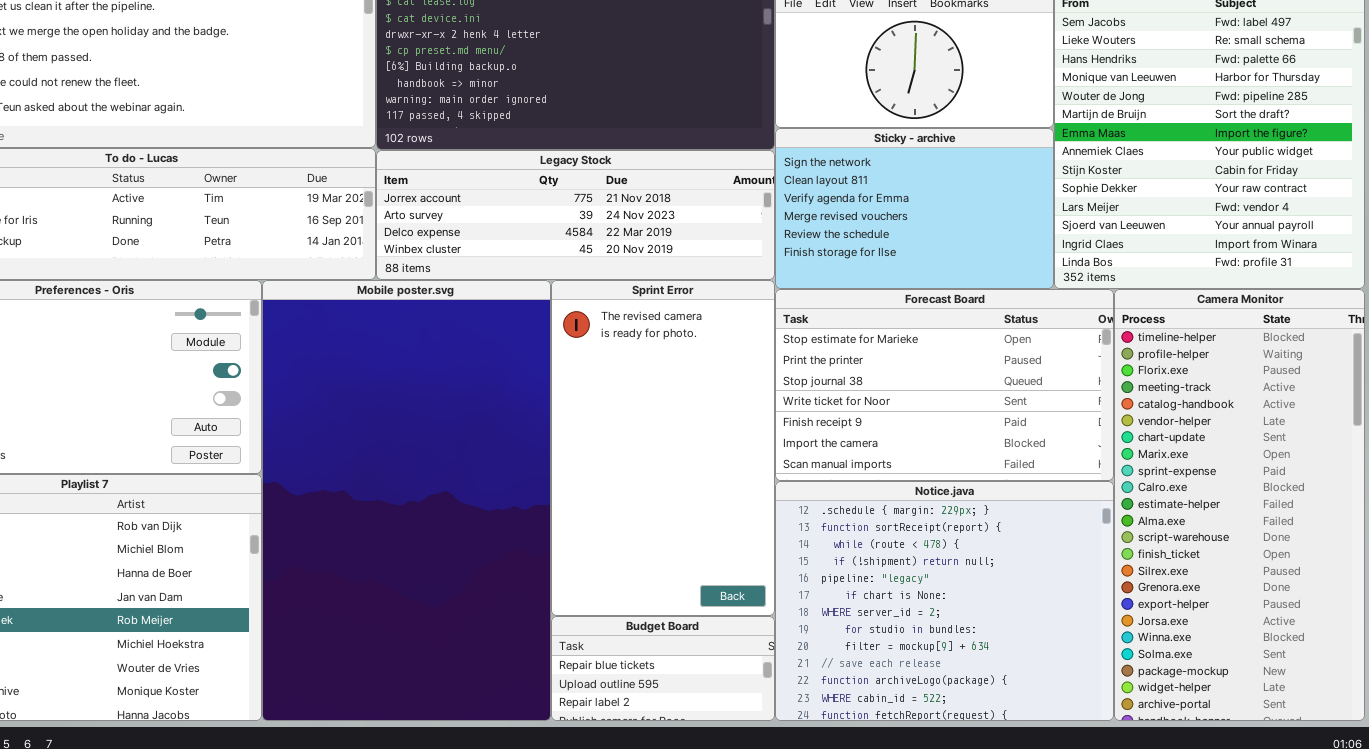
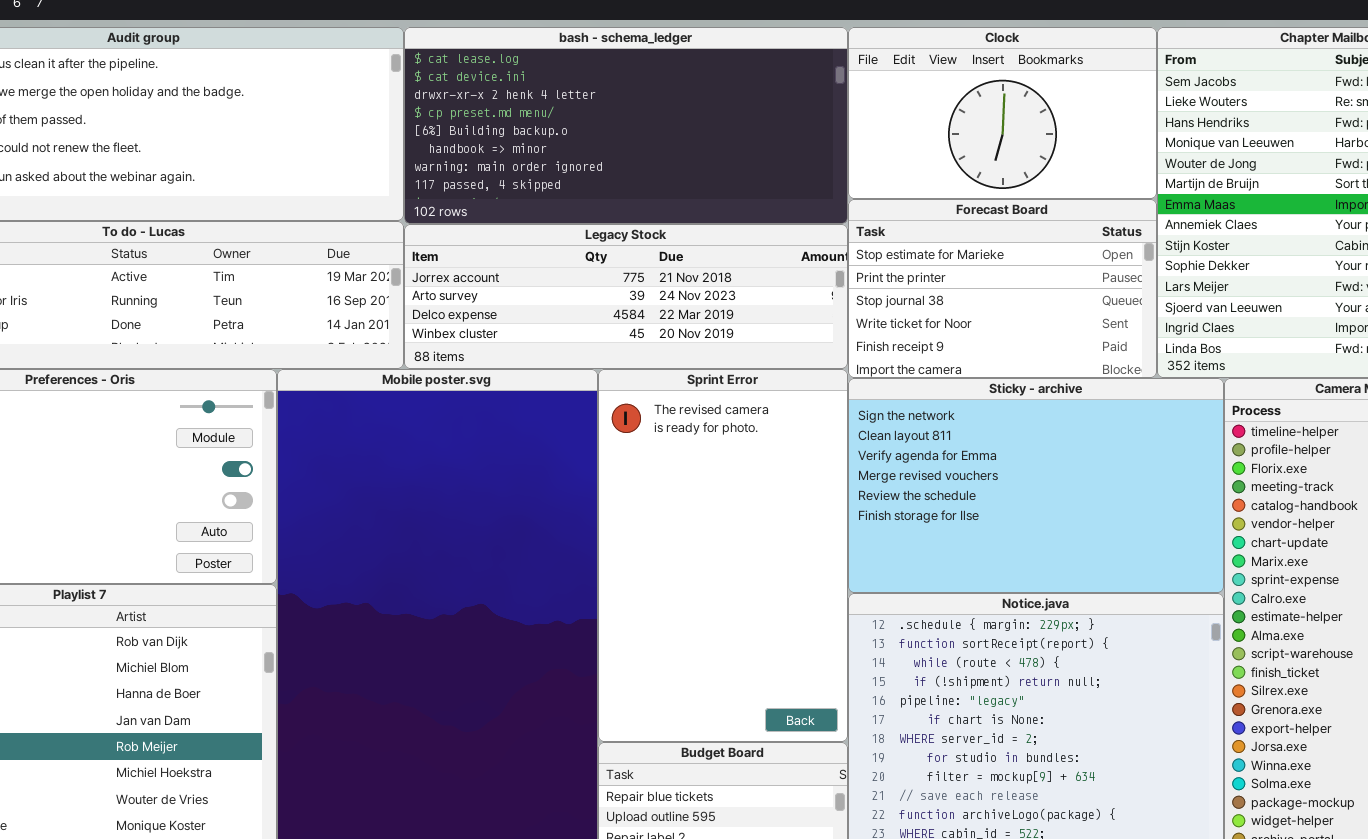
Sticky - archive: [775,128,1054,289] -> [848,378,1224,593], moved, resized
Forecast Board: [775,289,1114,481] -> [848,199,1157,378], moved, resized

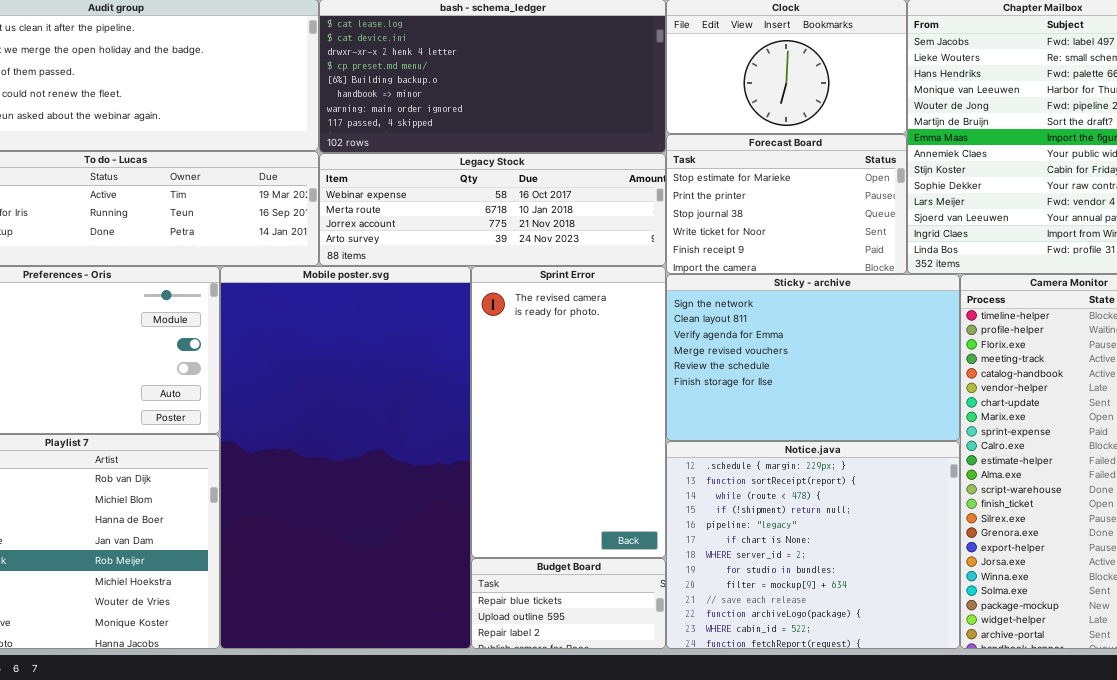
Legacy Stock: [404,224,848,369] -> [319,153,666,266], scrolled up 2 rows

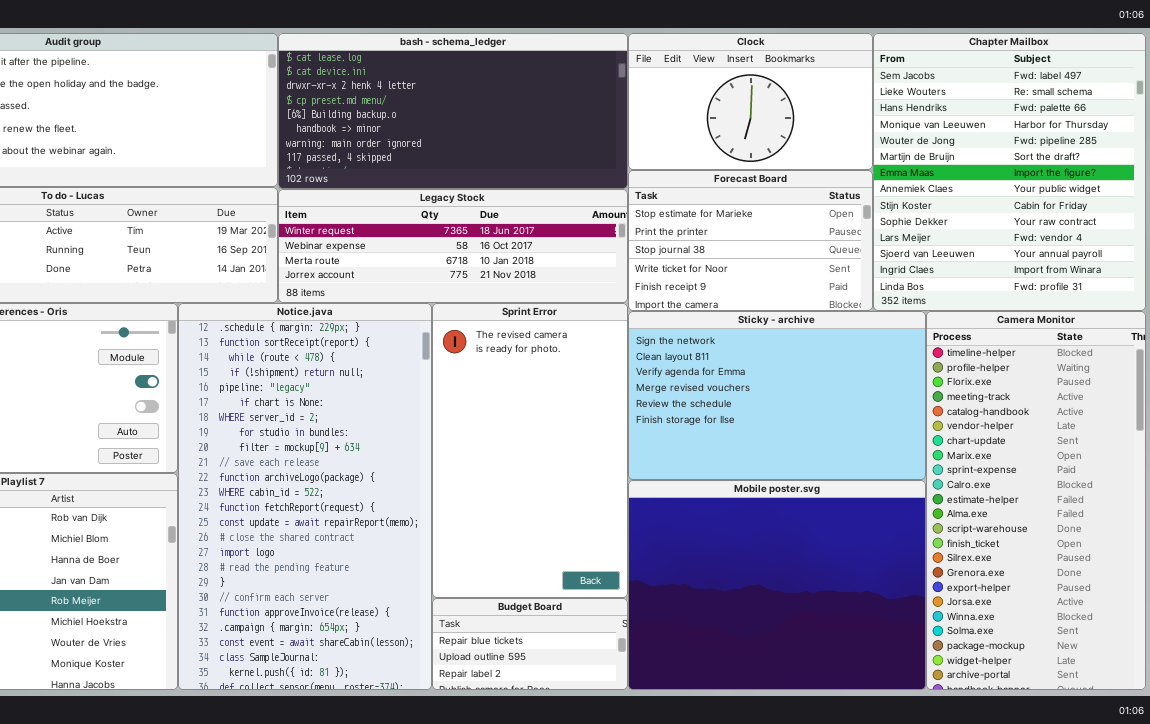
Legacy Stock: [319,153,666,266] -> [278,189,628,303], scrolled up 1 row
Mobile poster.svg: [220,266,471,649] -> [628,480,926,690], moved, resized
Notice.java: [666,441,960,649] -> [178,303,432,690], moved, resized

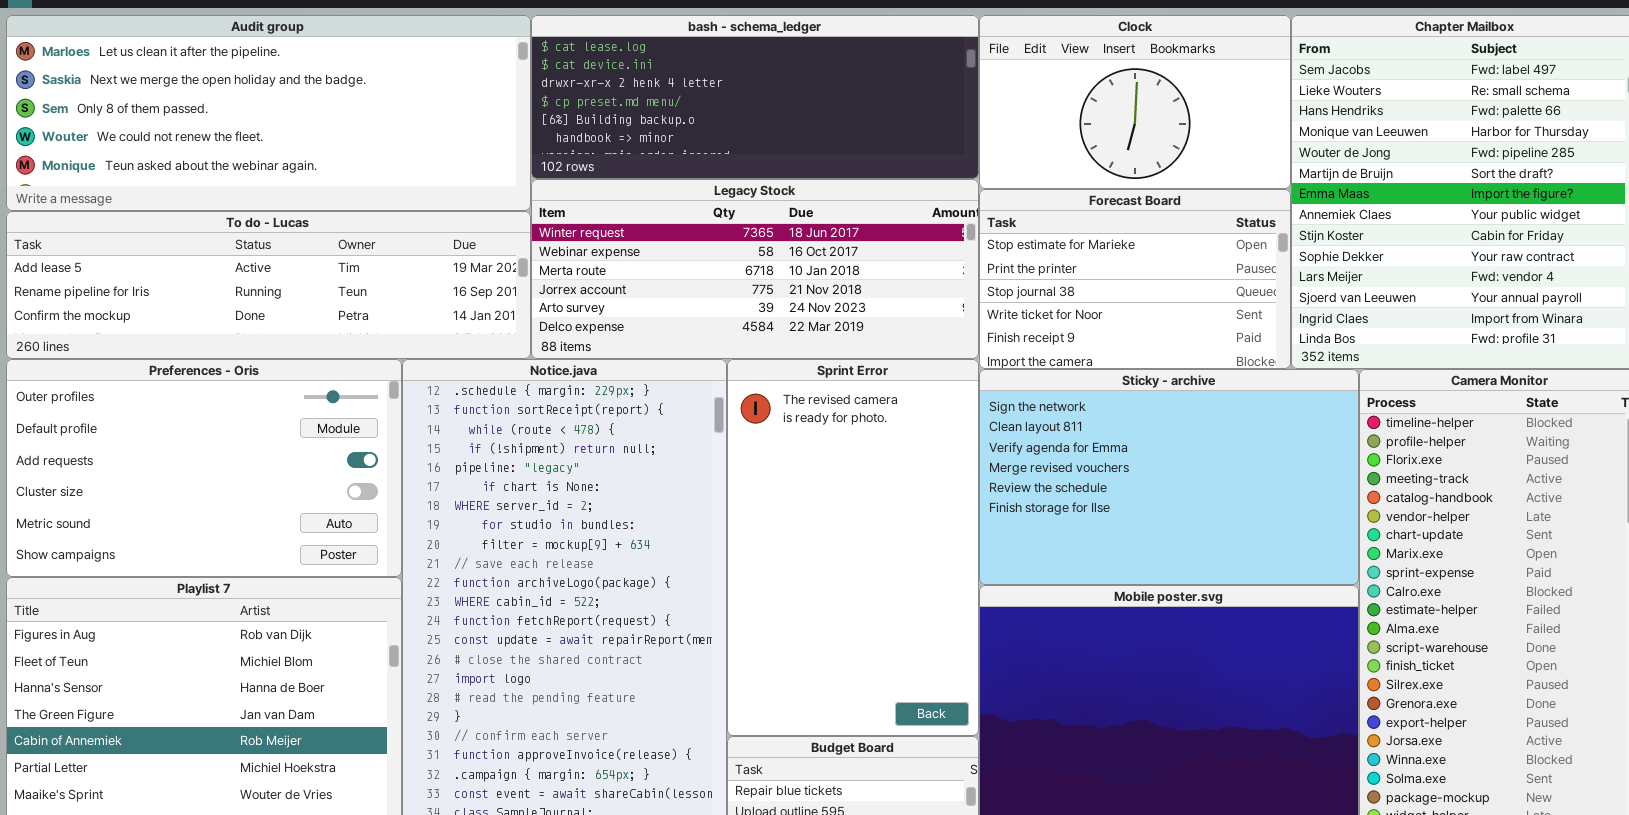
bash - schema_ledger: [278,33,628,189] -> [531,15,979,179], resized
Legacy Stock: [278,189,628,303] -> [531,179,979,359], resized

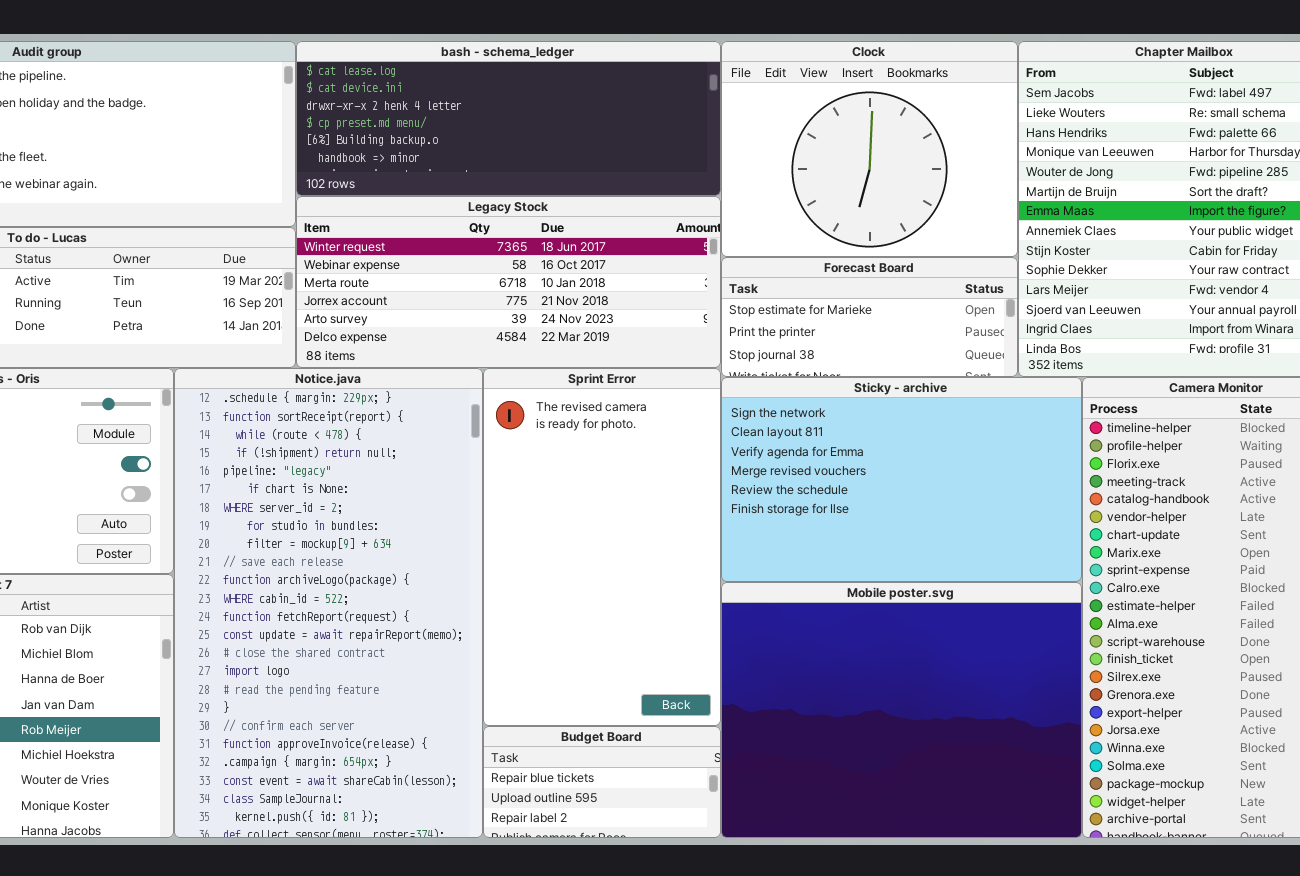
Clock: [979,15,1291,189] -> [721,41,1018,257], resized
Forecast Board: [979,189,1291,369] -> [721,257,1018,377], resized

